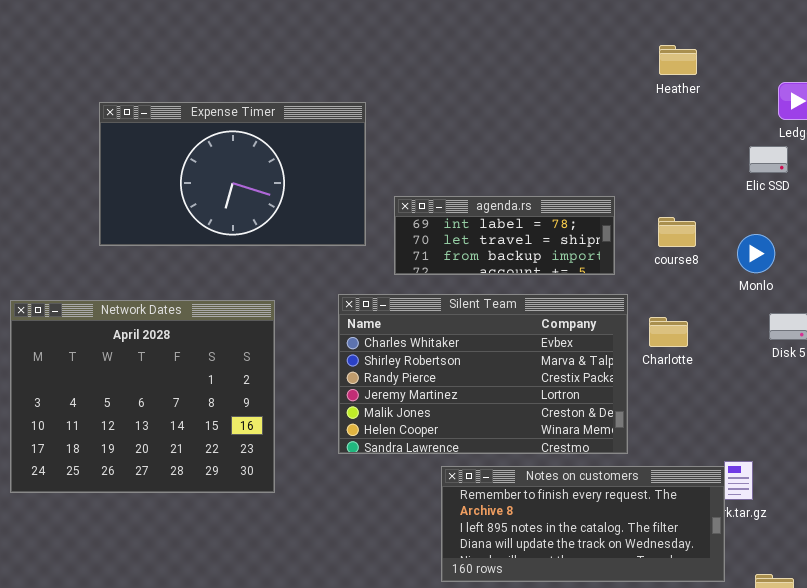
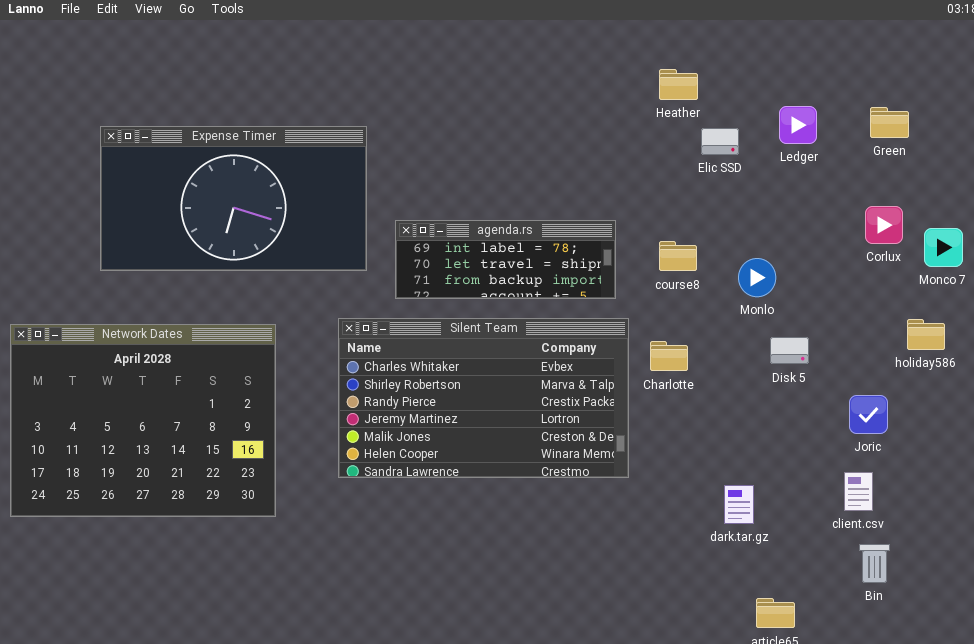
Elic SSD: [749,146,788,173] -> [701,128,739,155], moved
Notes on customers: [441,466,725,582] -> none, closed

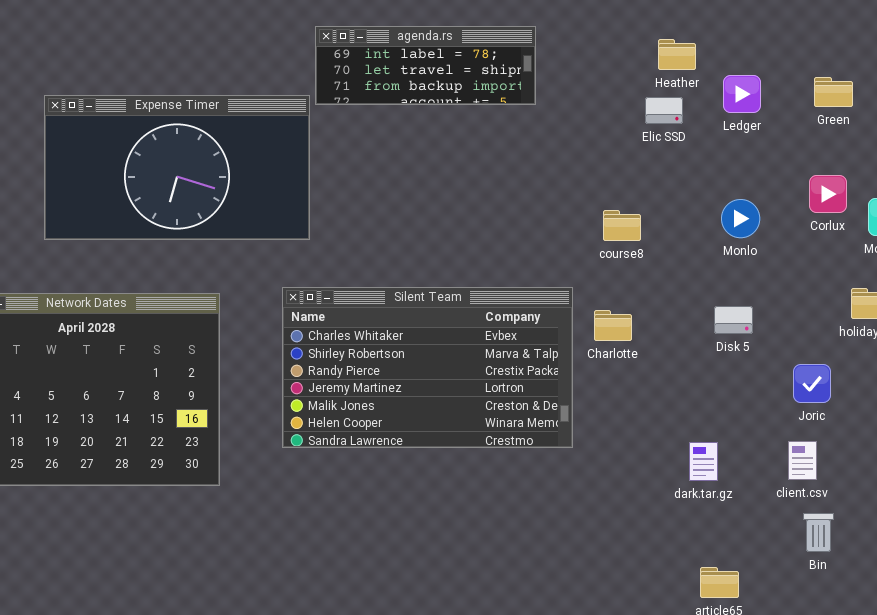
Heather: [659,69,698,100] -> [658,39,696,70], moved
agenda.rs: [395,220,616,299] -> [315,26,536,105], moved
Monlo: [738,258,776,297] -> [721,199,760,238], moved
dark.tar.gz: [724,485,754,524] -> [689,442,718,481], moved

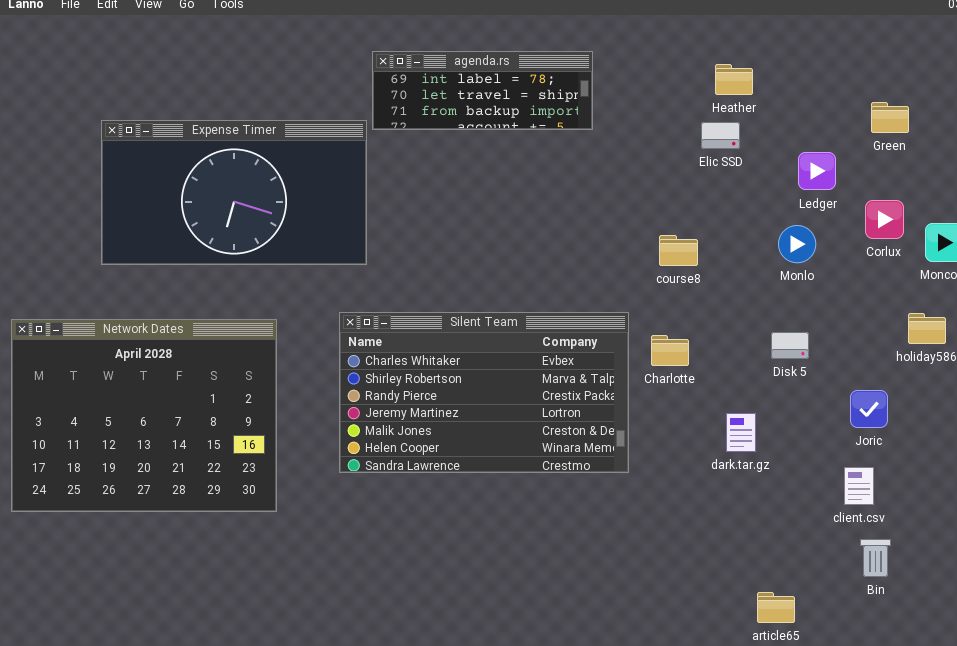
Ledger: [723,75,761,113] -> [798,152,836,190], moved
dark.tar.gz: [689,442,718,481] -> [726,413,756,452], moved

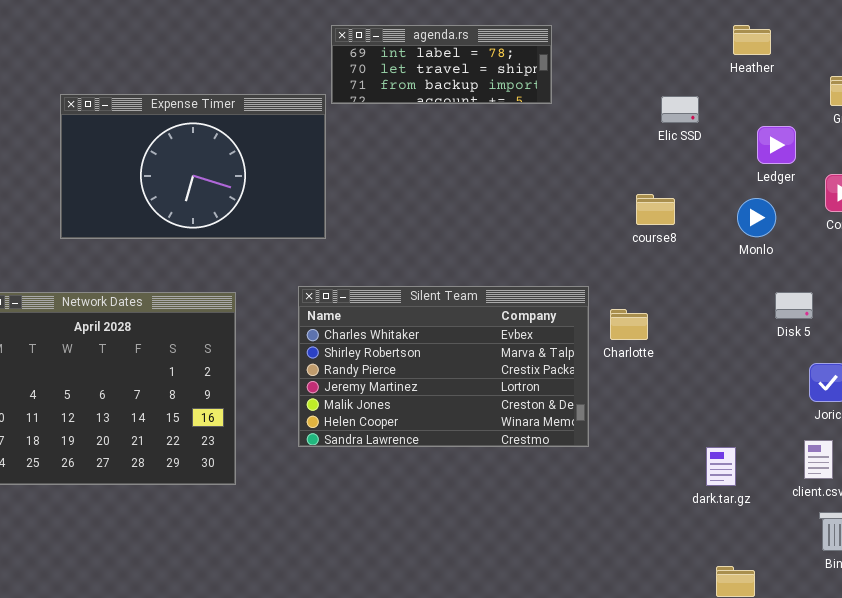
Heather: [715,64,753,95] -> [733,25,771,55], moved
course8: [659,235,698,266] -> [636,194,675,225], moved
Disk 5: [771,332,809,359] -> [775,292,813,319], moved
dark.tar.gz: [726,413,756,452] -> [706,447,736,486], moved

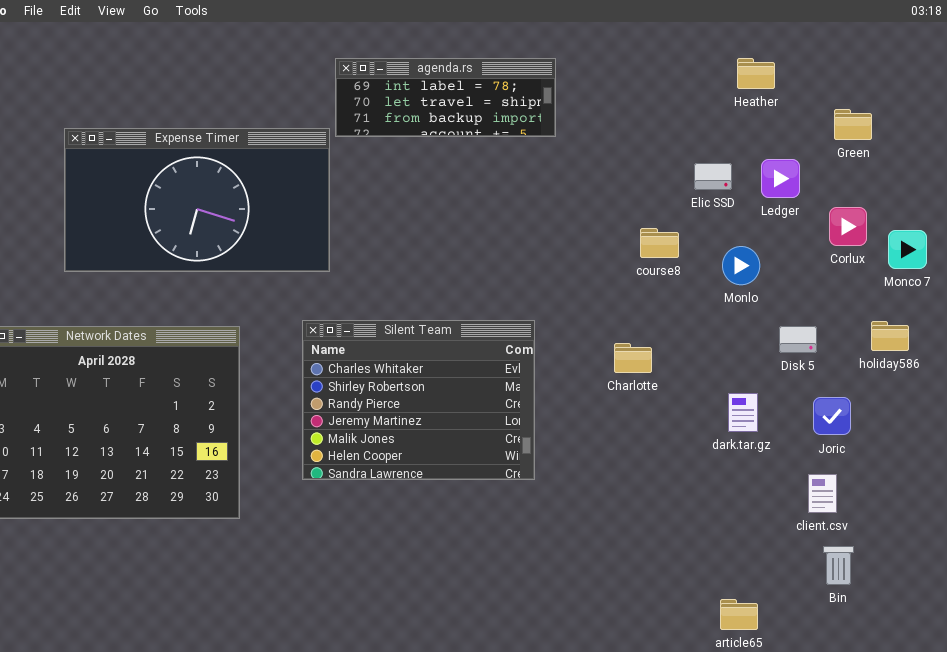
Elic SSD: [661,96,699,123] -> [694,163,732,190], moved
Monlo: [737,198,776,237] -> [722,246,760,285], moved
Silent Team: [298,286,589,447] -> [302,320,535,480], resized
dark.tar.gz: [706,447,736,486] -> [728,393,758,432], moved

